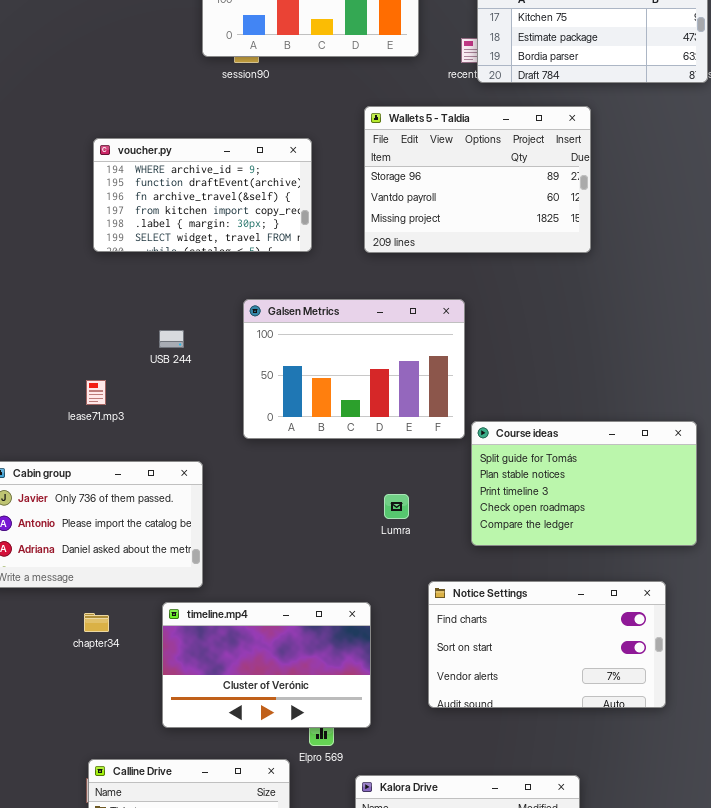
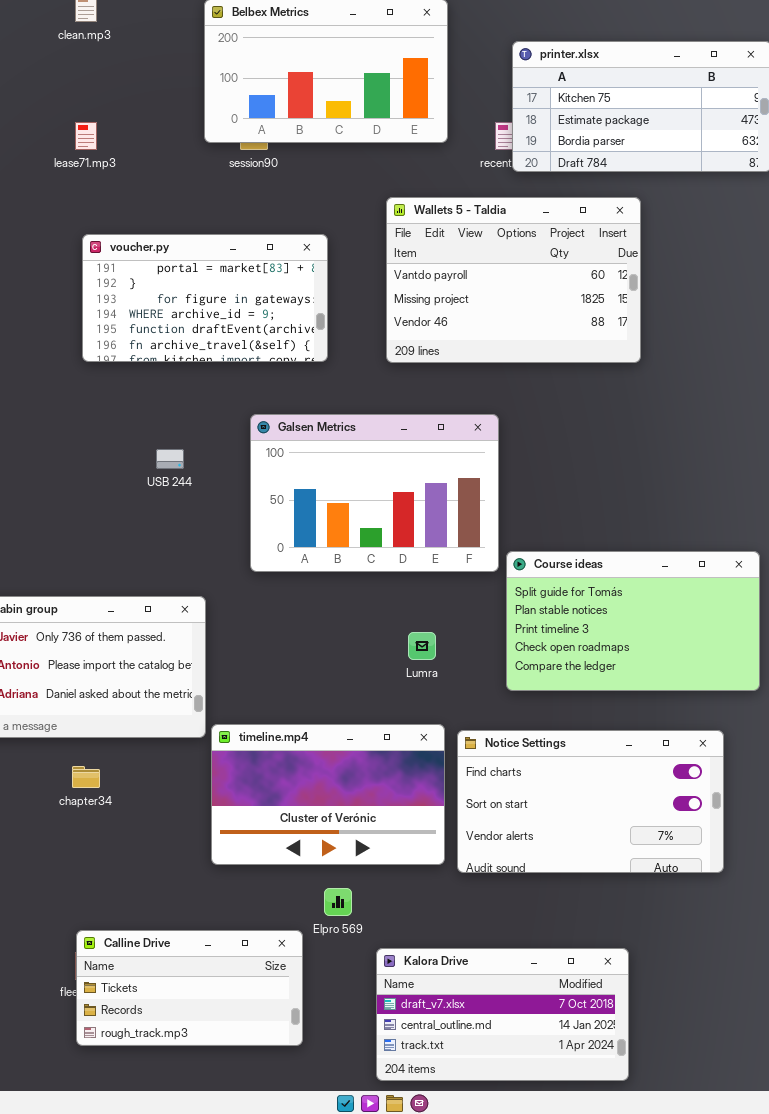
Wallets 5 - Taldia: [364,106,591,253] -> [386,197,641,363], scrolled down 1 row
voucher.py: [93,138,312,252] -> [82,234,328,362], scrolled up 3 rows
lease71.mp3: [86,380,106,405] -> [75,122,97,150], moved
timeline.mp4: [162,602,371,728] -> [211,724,445,865], moved

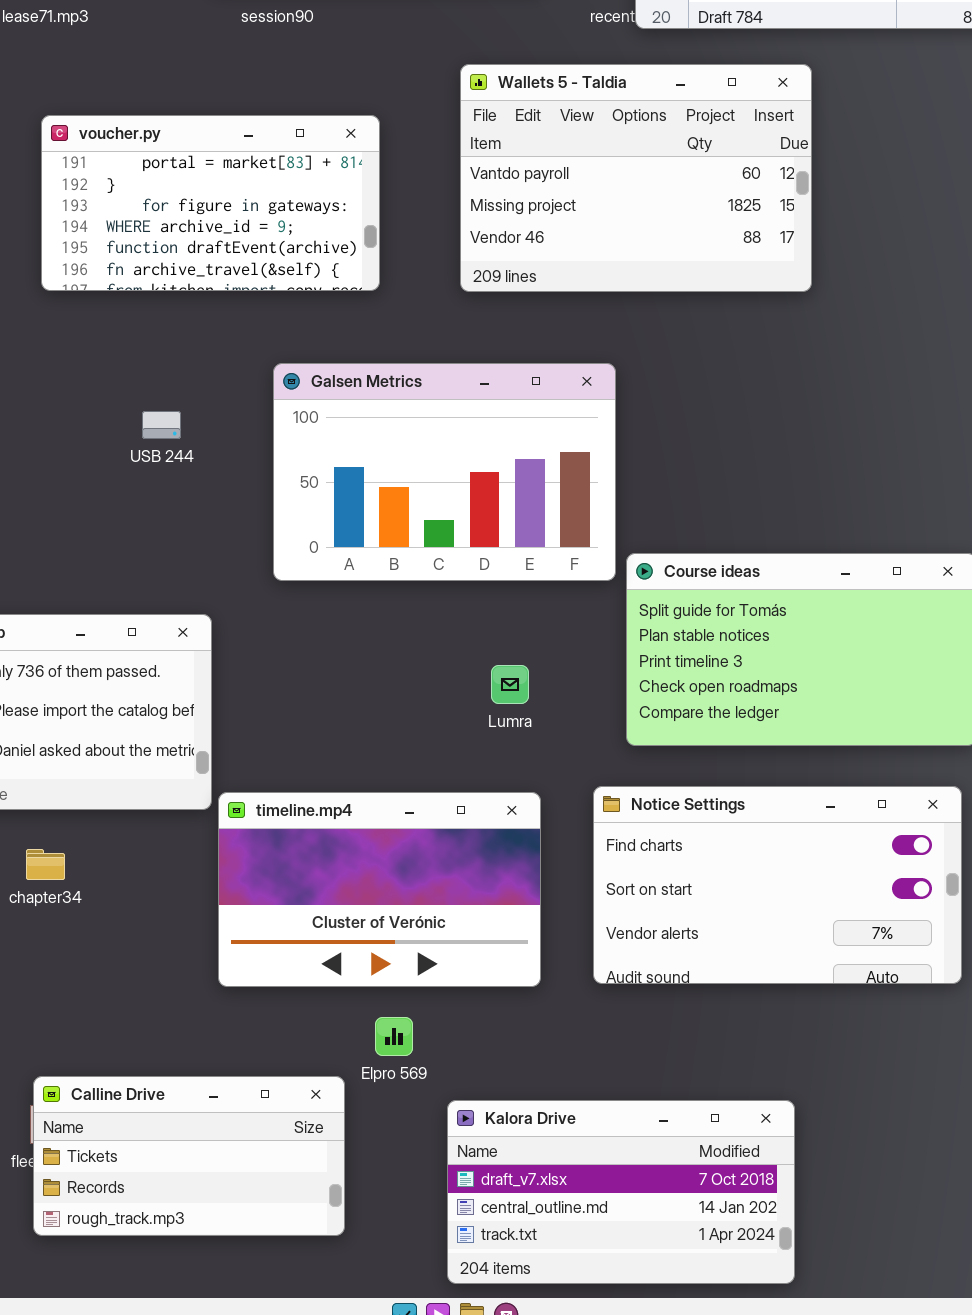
Notice Settings: [457,730,724,873] -> [593,786,962,984], moved

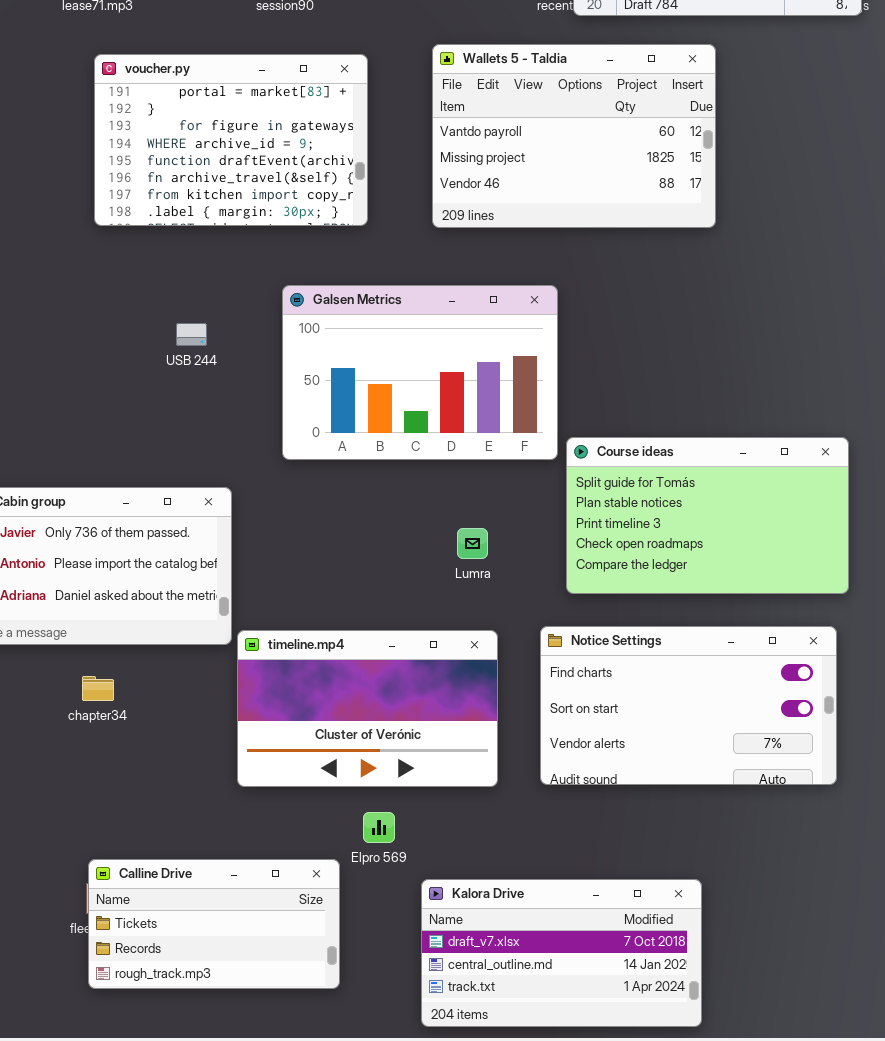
voucher.py: [41,115,380,291] -> [94,54,368,226], resized

